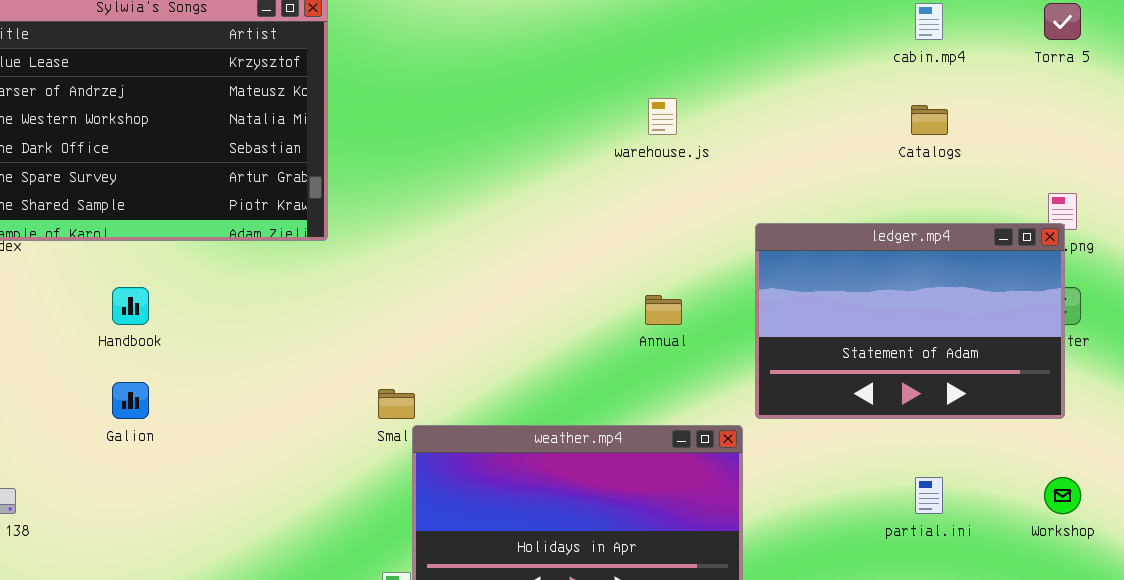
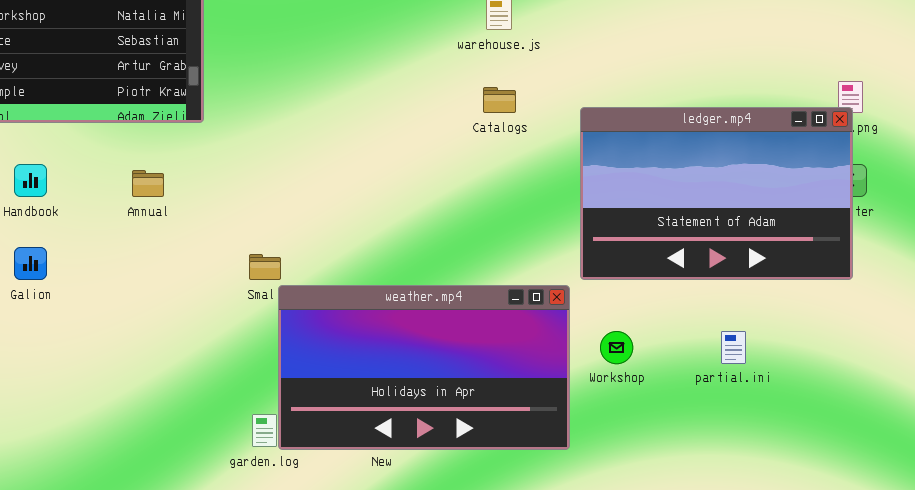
Catalogs: [911,105,948,135] -> [483,87,516,113], moved
Annual: [645,295,682,325] -> [132,170,164,197], moved
Workshop: [1044,477,1081,514] -> [600,331,633,364], moved

